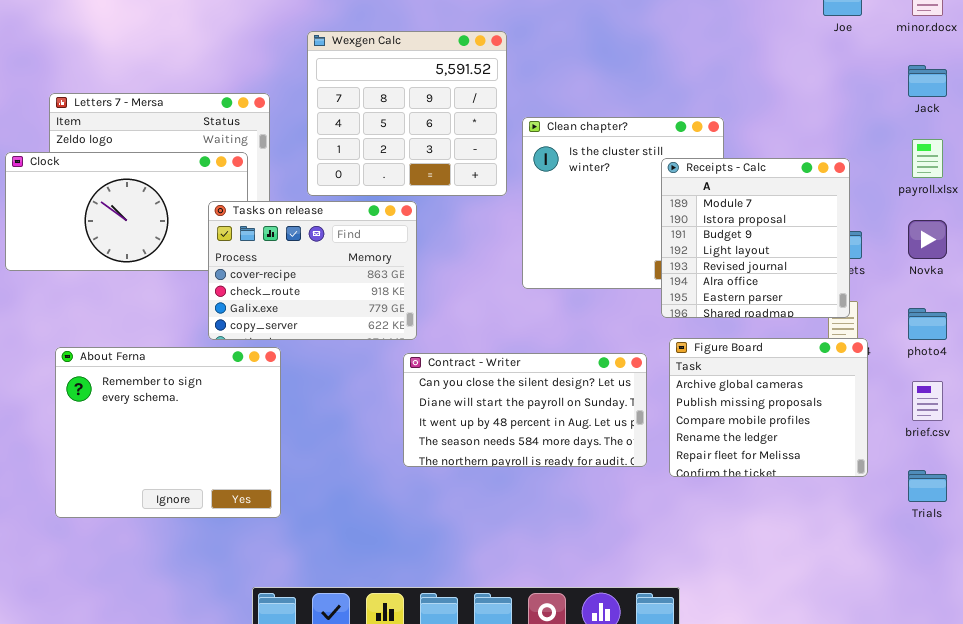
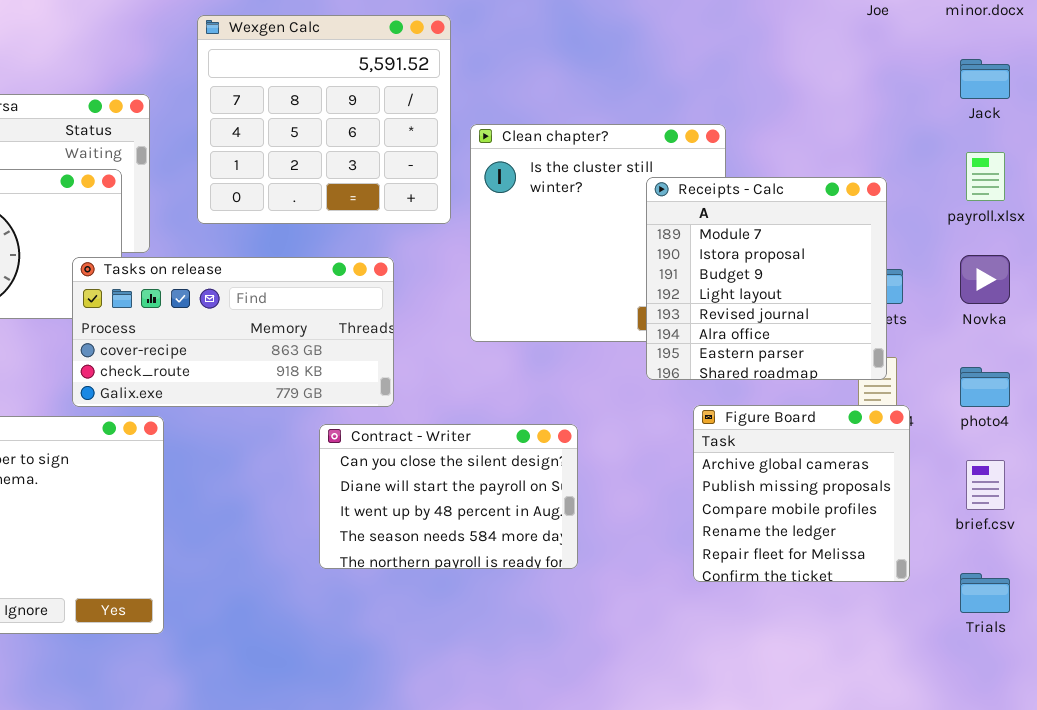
Tasks on release: [208,201,417,340] -> [72,257,394,407], resized
Figure Board: [669,338,868,477] -> [693,405,910,582], resized
Contract - Writer: [403,353,647,467] -> [319,424,578,569], resized

